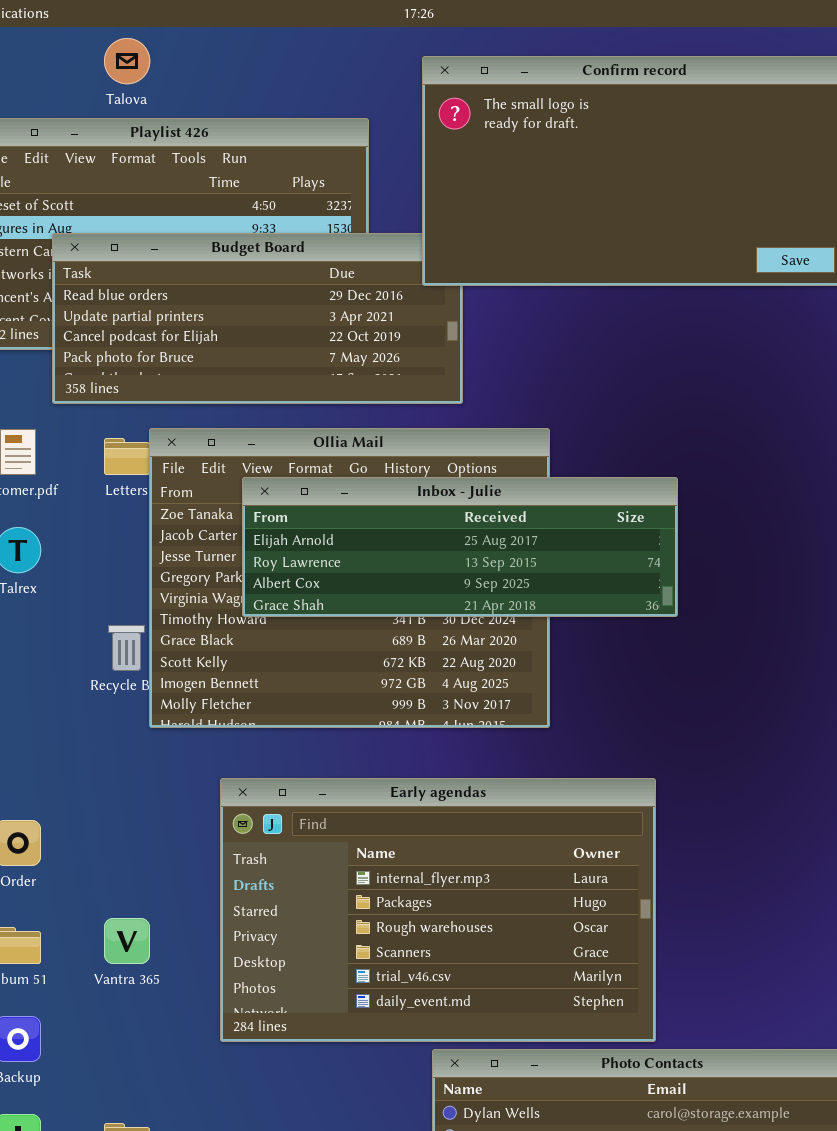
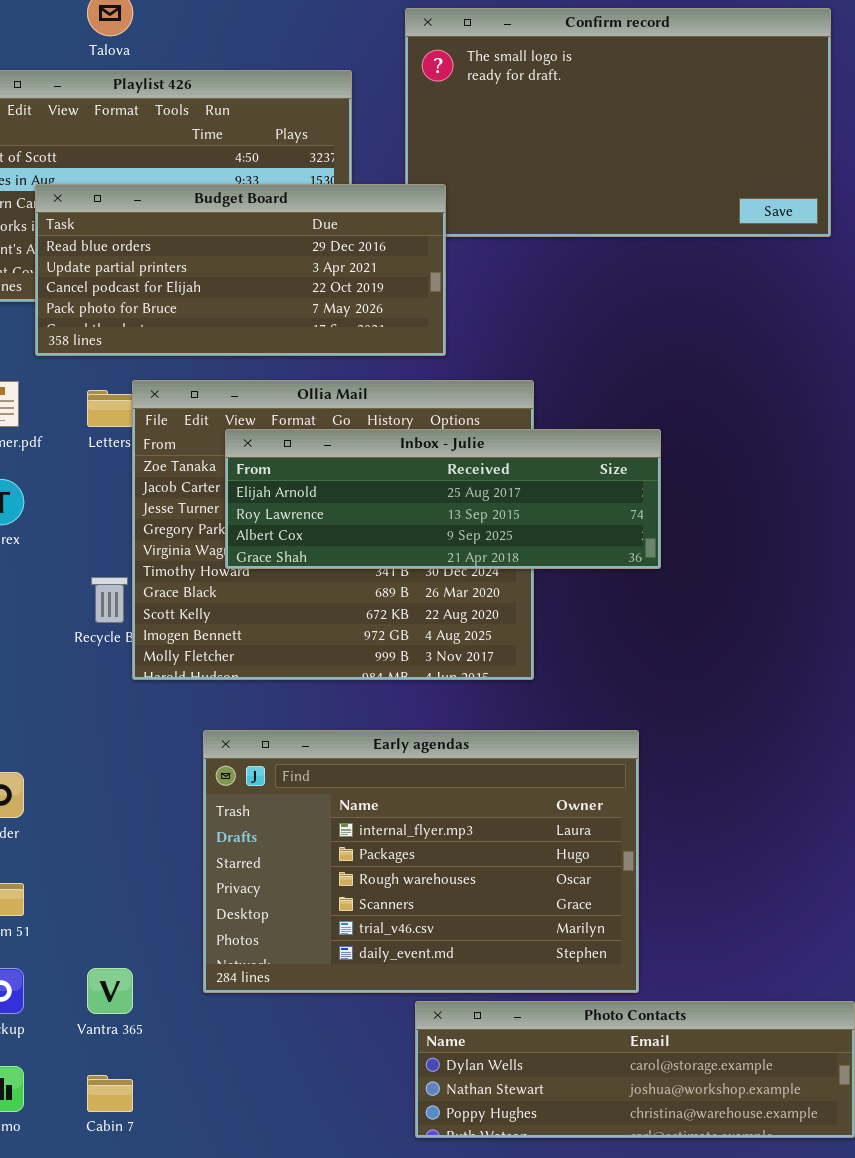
Budget Board: [52,233,463,404] -> [35,184,446,356], raised
Vantra 365: [104,918,150,964] -> [87,968,133,1014], moved

